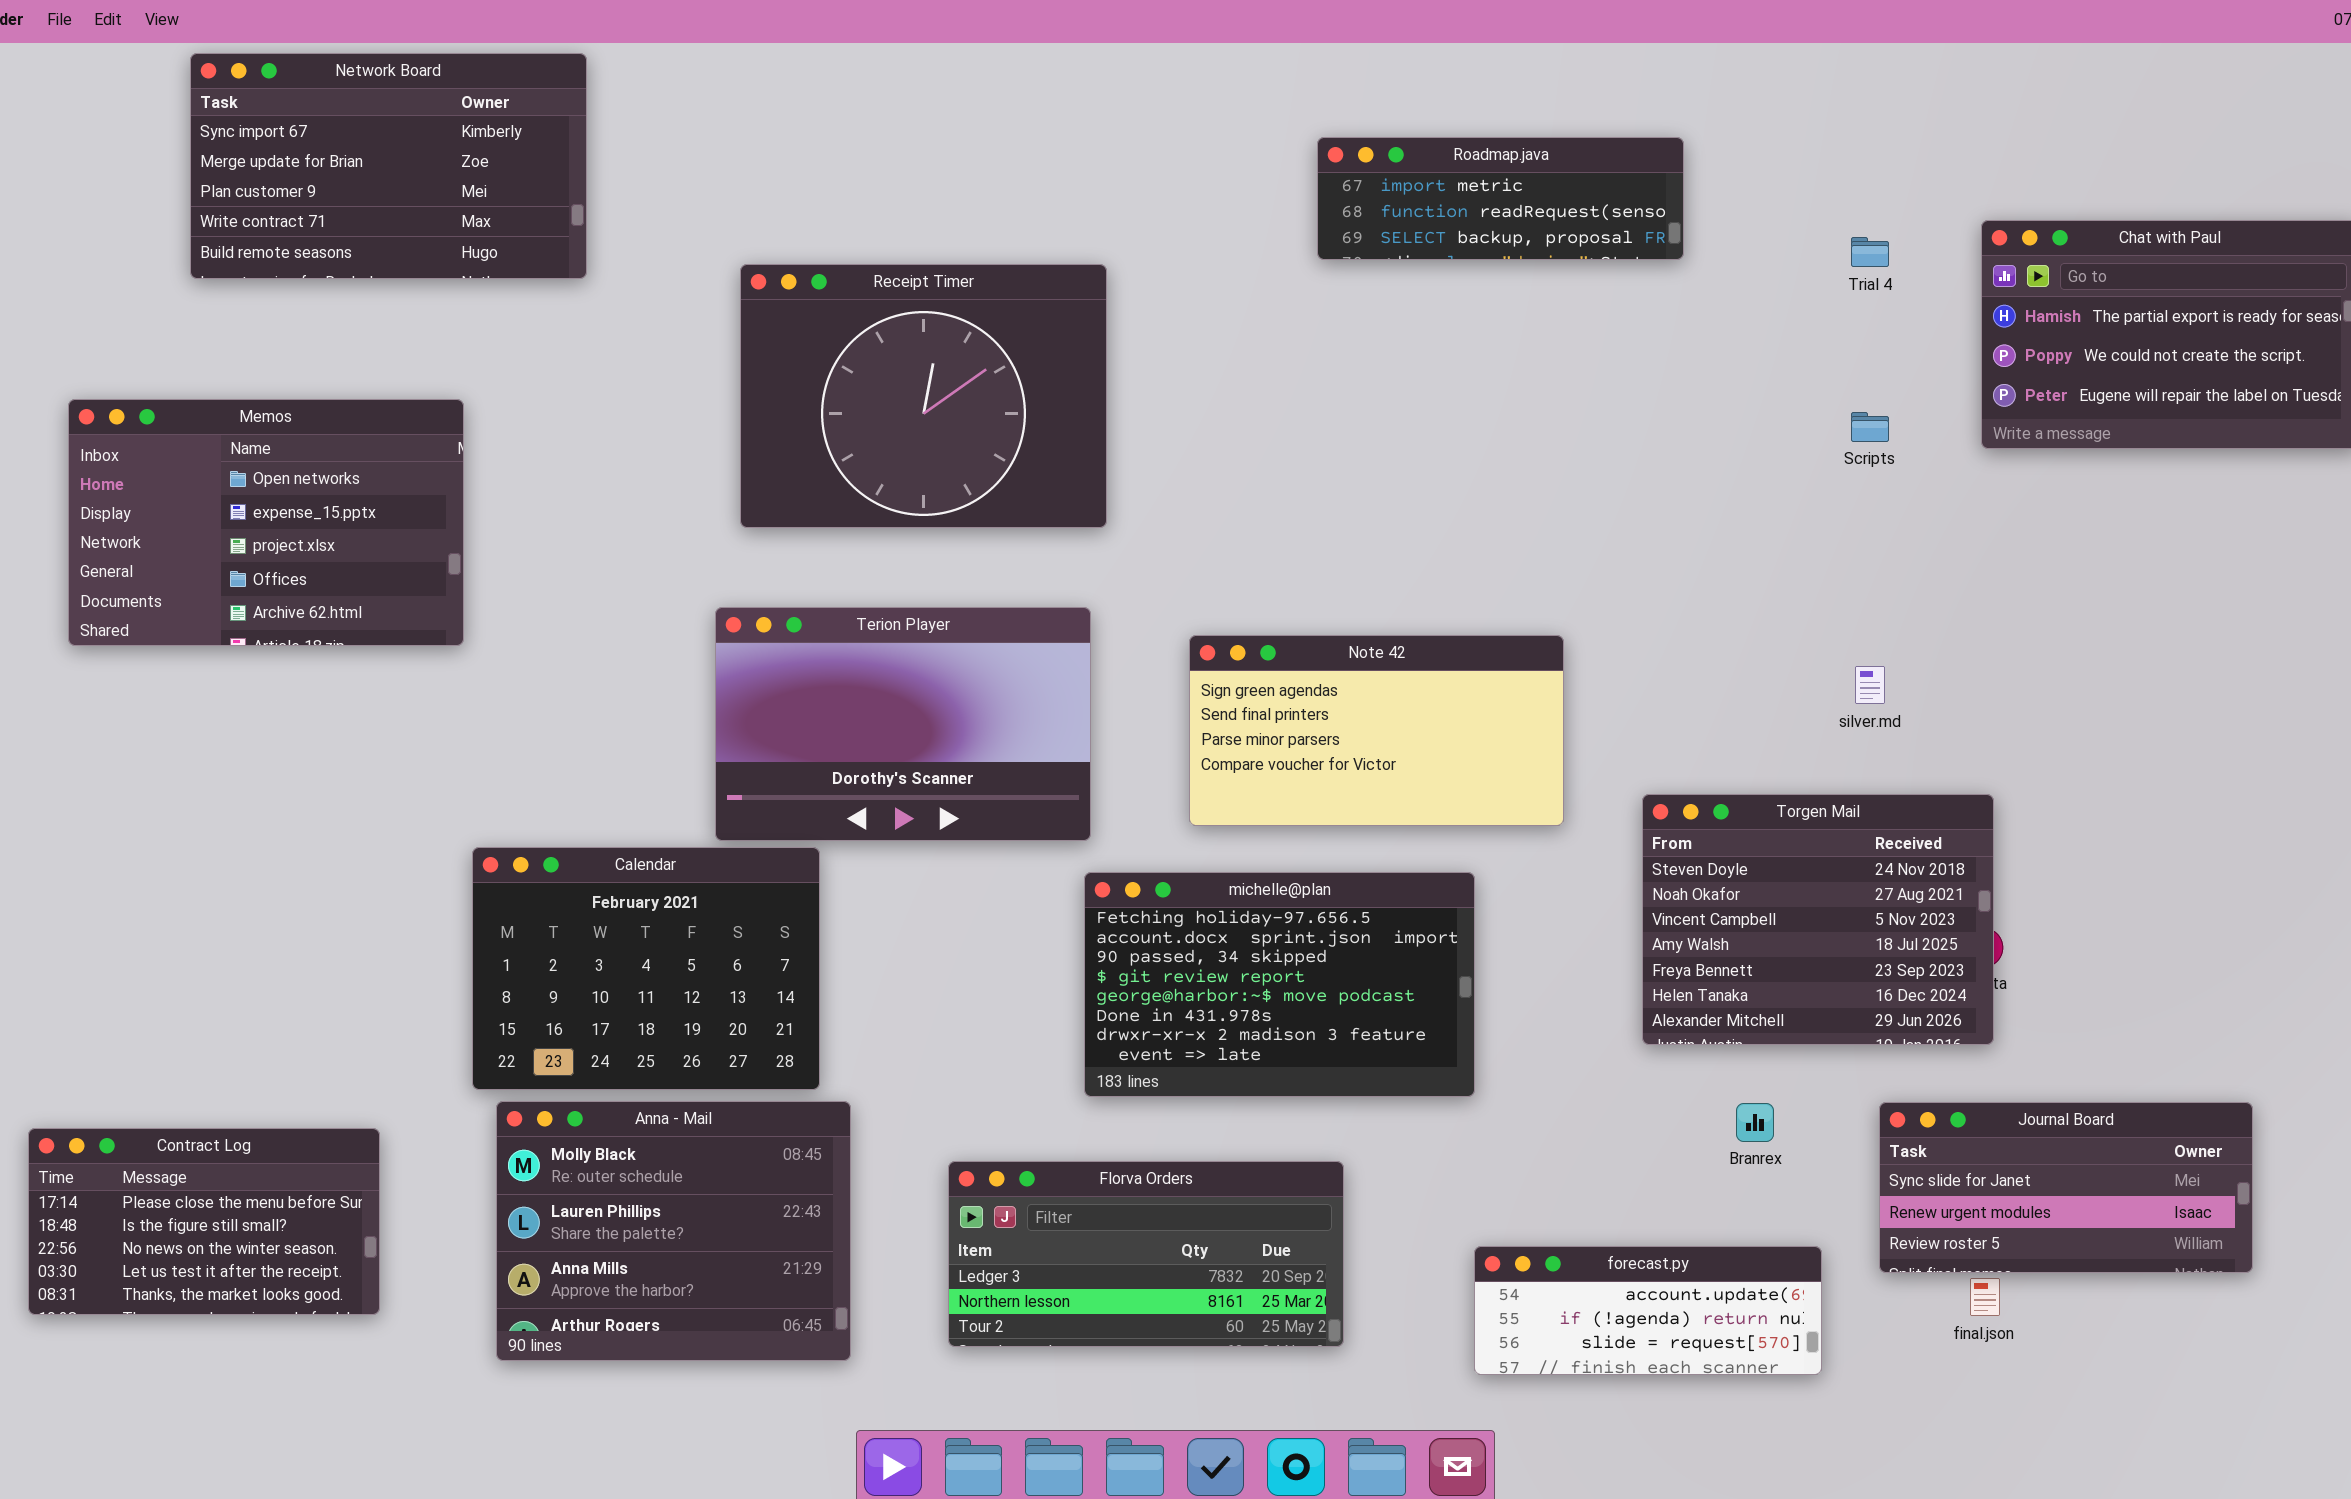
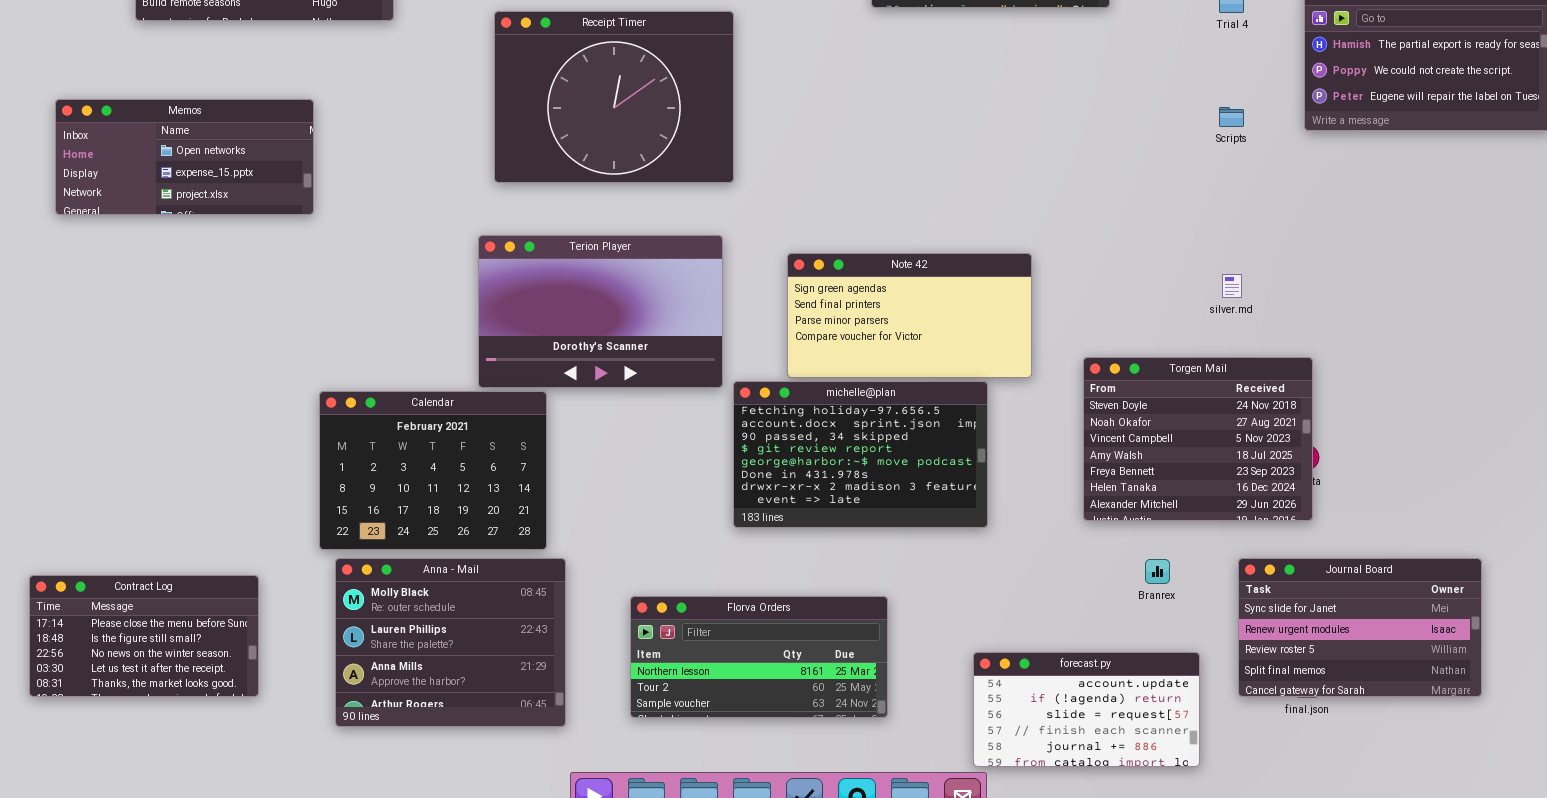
Memos: [68,399,464,646] -> [55,99,314,215], resized
michelle@plan: [1084,872,1475,1097] -> [733,381,988,528], moved
Journal Board: [1879,1102,2253,1273] -> [1238,558,1482,697], resized
Florva Orders: [948,1161,1344,1347] -> [630,596,888,718], scrolled down 1 row
forecast.py: [1474,1246,1822,1375] -> [973,652,1200,767], resized

